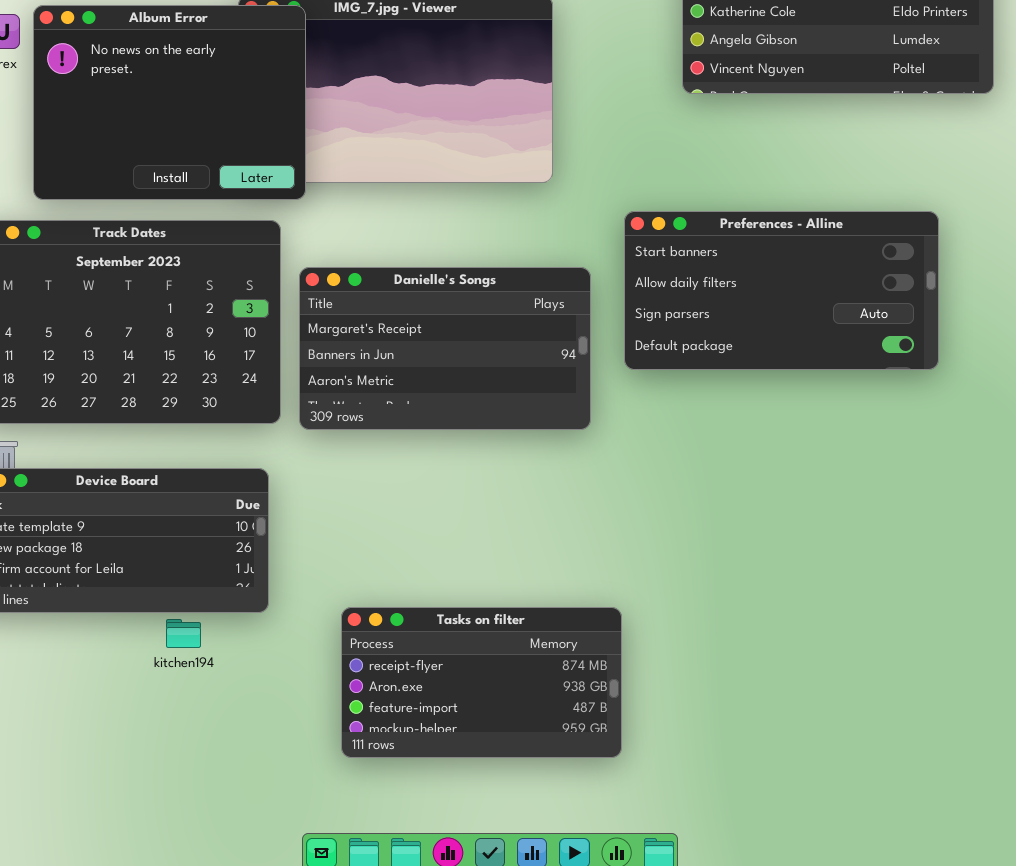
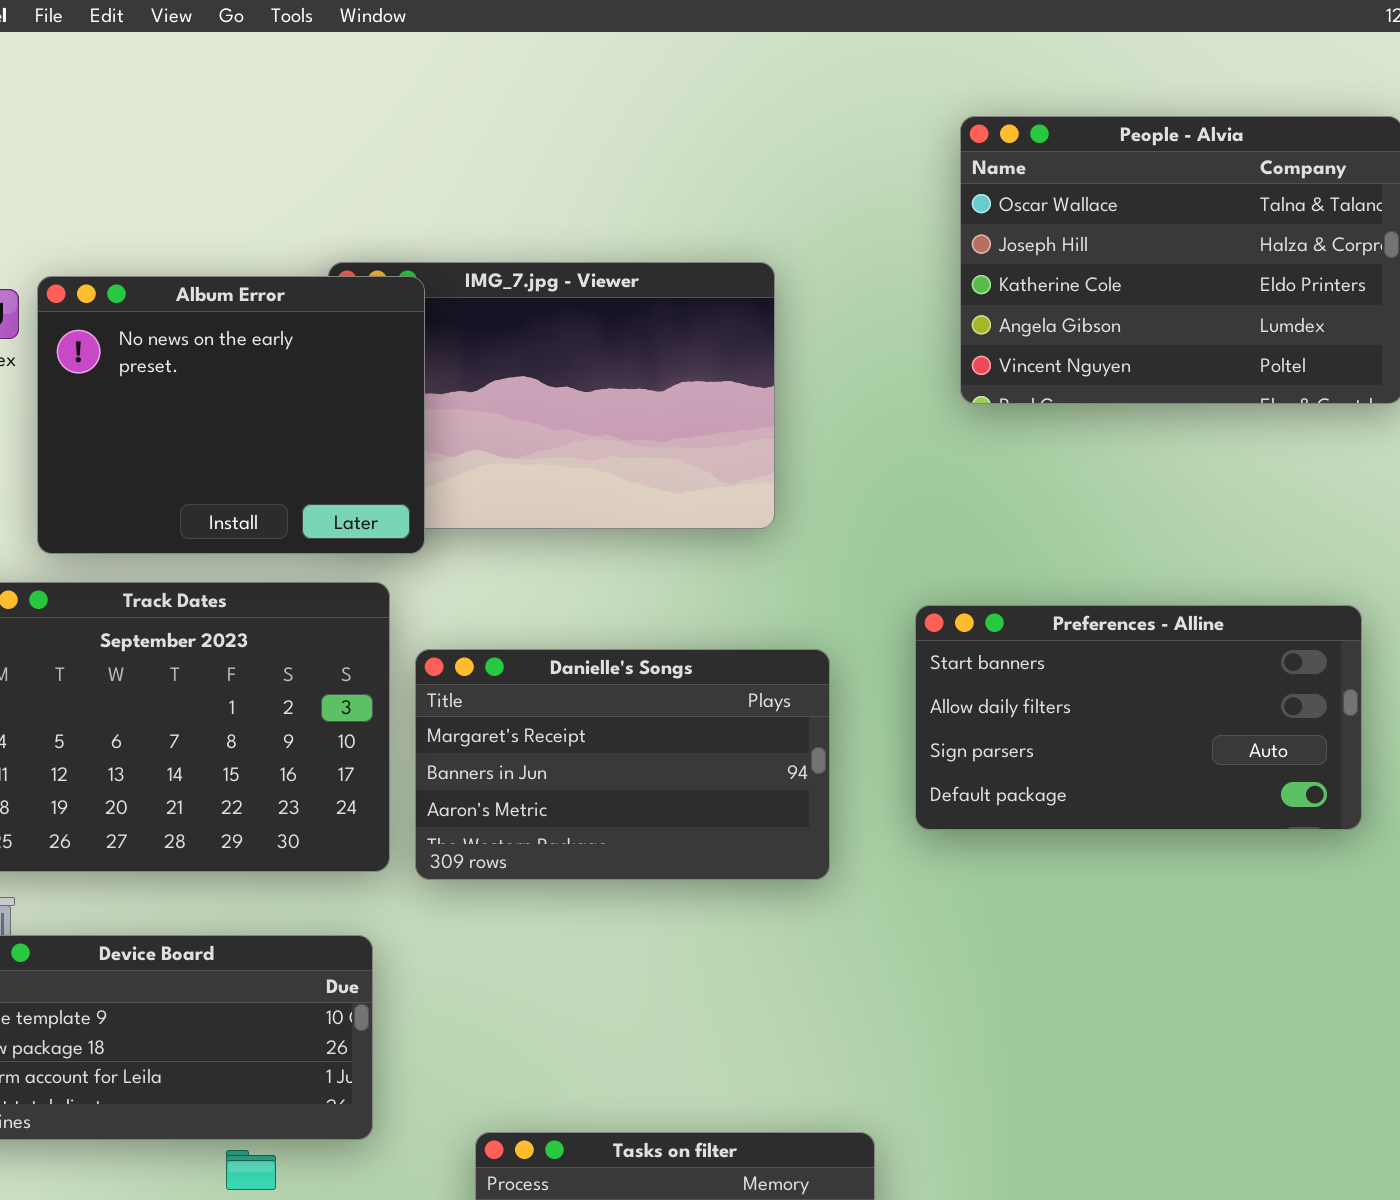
Preferences - Alline: [624,211,939,370] -> [915,605,1362,830], moved

